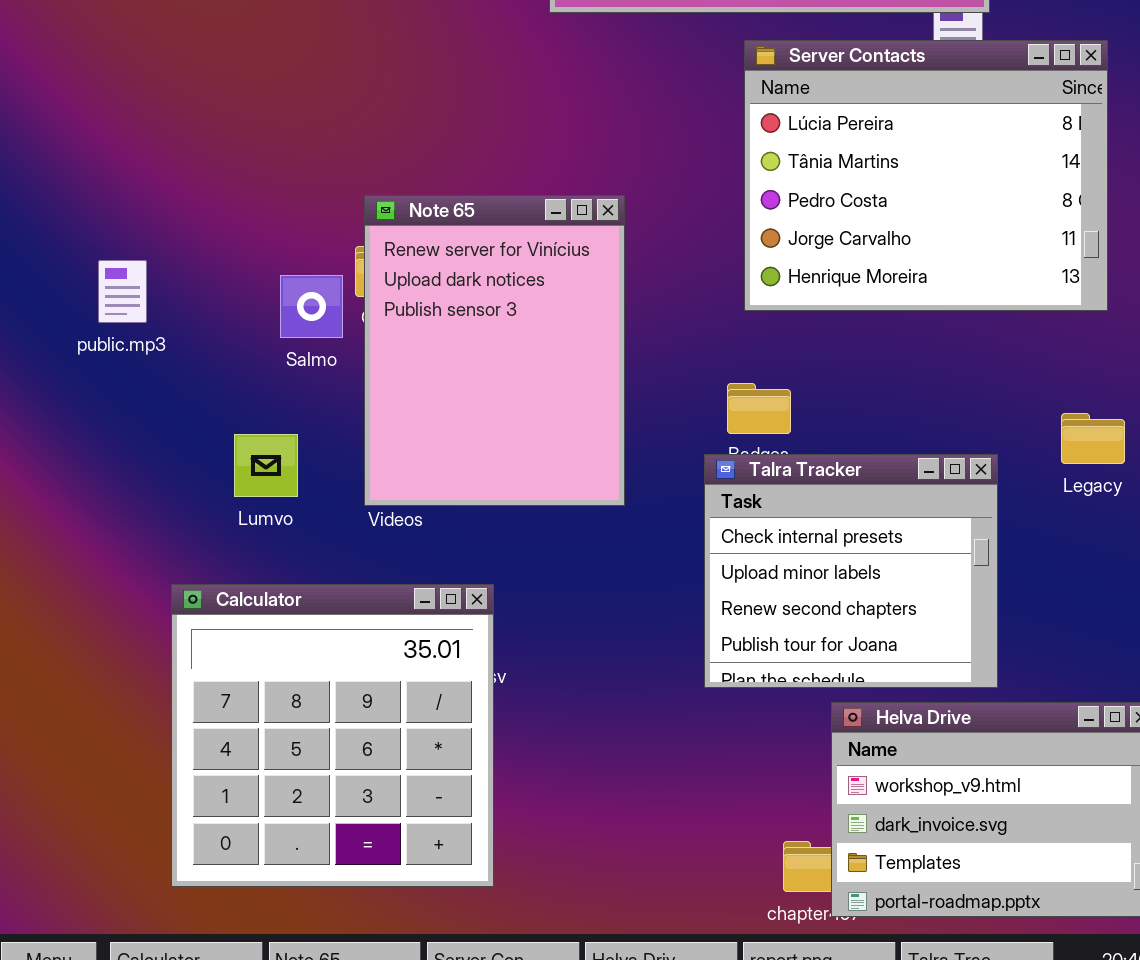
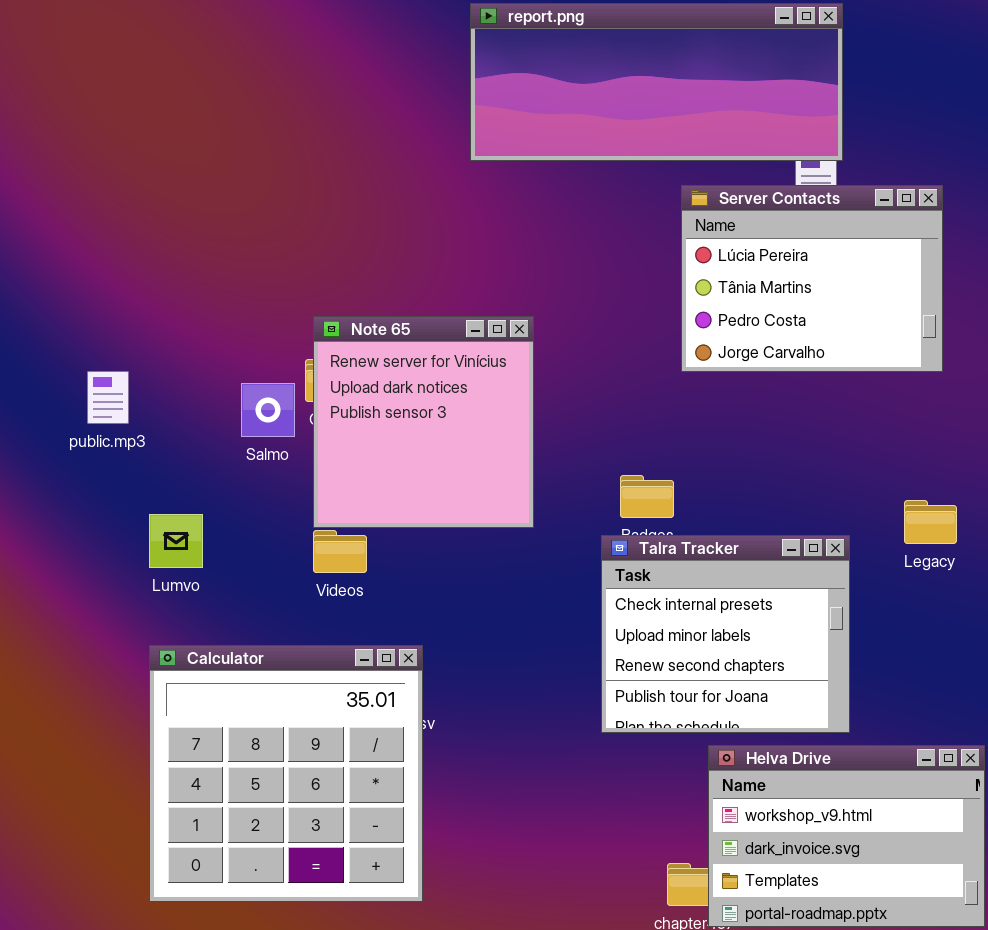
Server Contacts: [744,40,1108,311] -> [681,185,943,372], resized
Note 65: [364,195,625,506] -> [313,316,534,528], resized
Lumvo: [234,434,298,497] -> [149,514,203,568], moved

